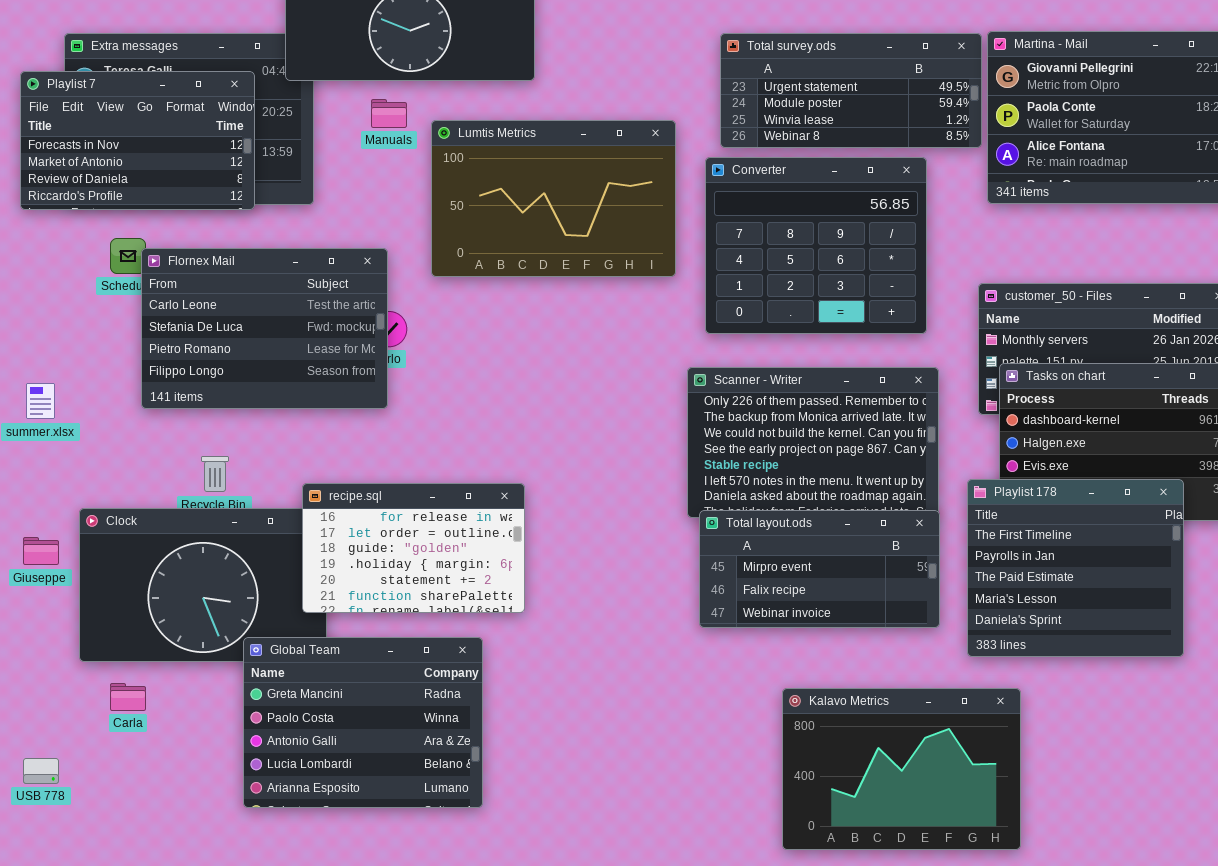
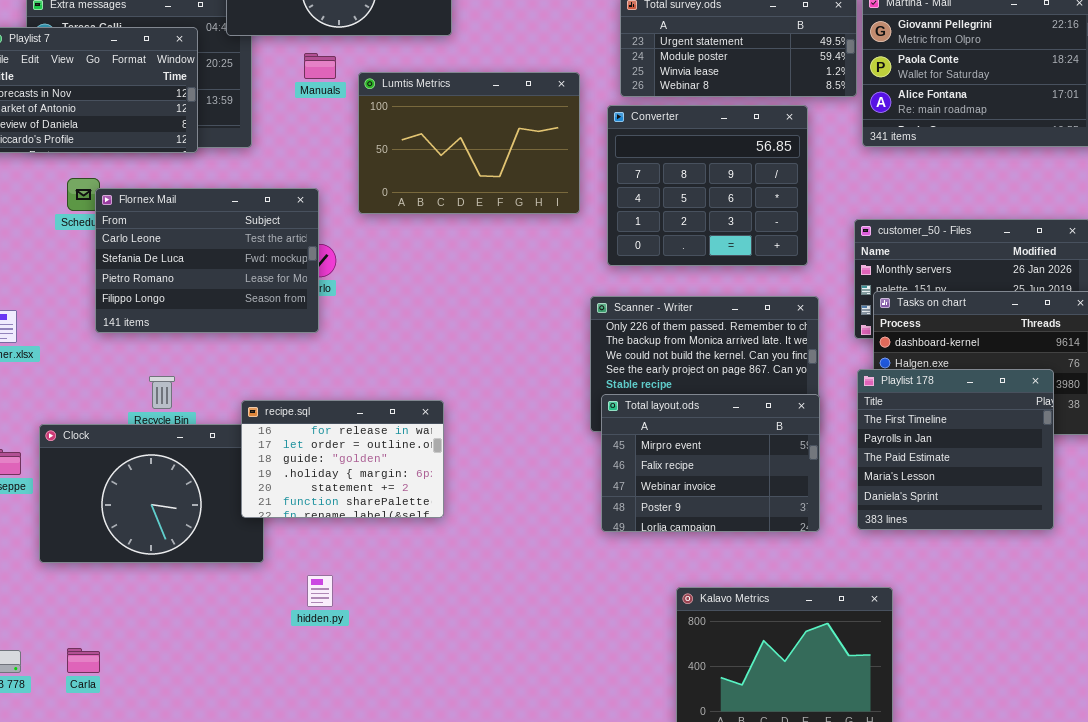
Playlist 178: [967,479,1184,657] -> [857,369,1054,530], moved
Total layout.ods: [699,510,940,628] -> [601,394,820,532], resized
Global Team: [243,637,483,808] -> none, closed
Carla: [110,683,146,711] -> [67,648,100,673], moved

